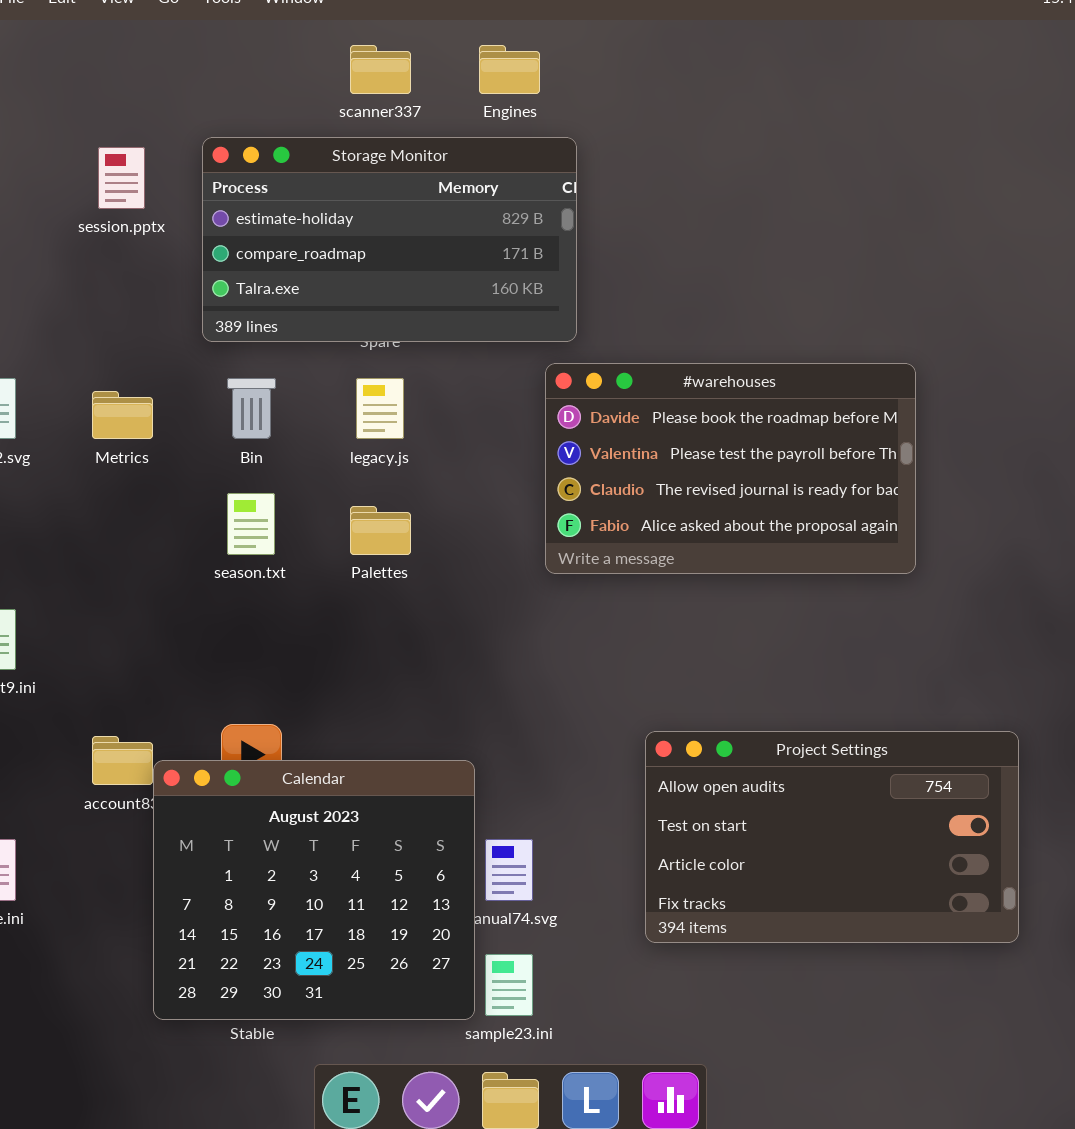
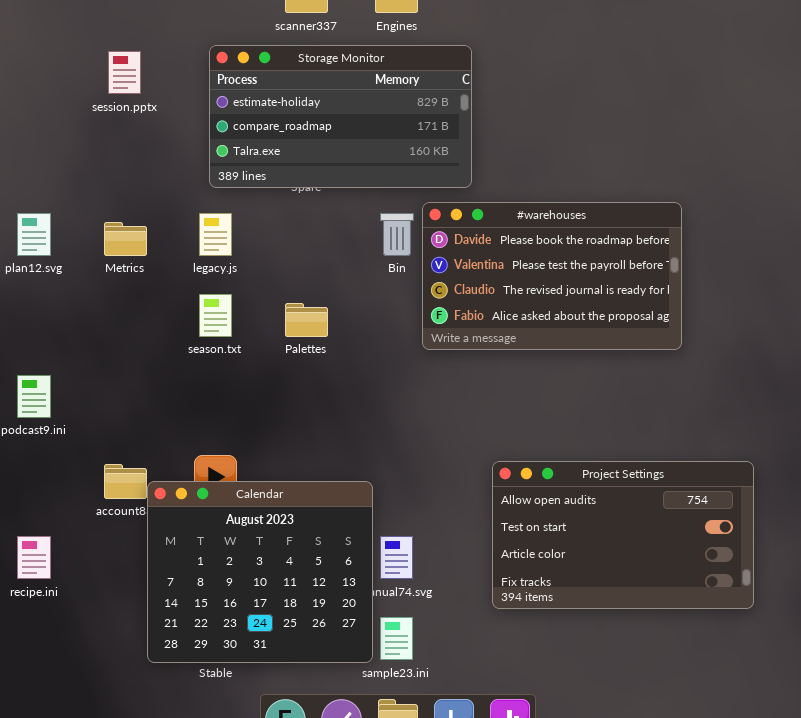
Storage Monitor: [202,137,577,342] -> [209,45,472,188], moved
Bin: [227,378,276,439] -> [380,213,414,256], moved
legacy.js: [356,378,404,439] -> [199,213,232,256], moved

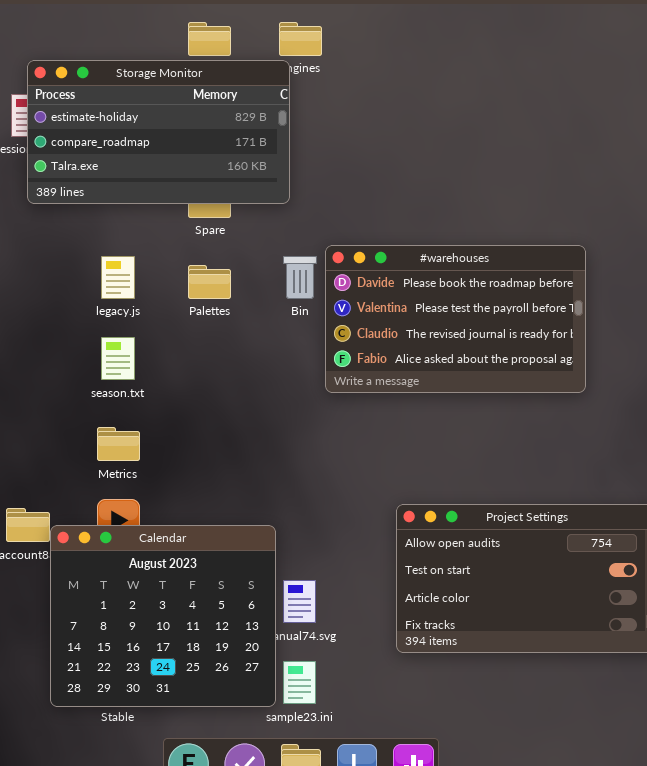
Storage Monitor: [209,45,472,188] -> [27,60,290,204], moved
Metrics: [104,222,147,256] -> [97,427,140,461], moved
Palettes: [285,303,328,337] -> [188,265,231,299], moved

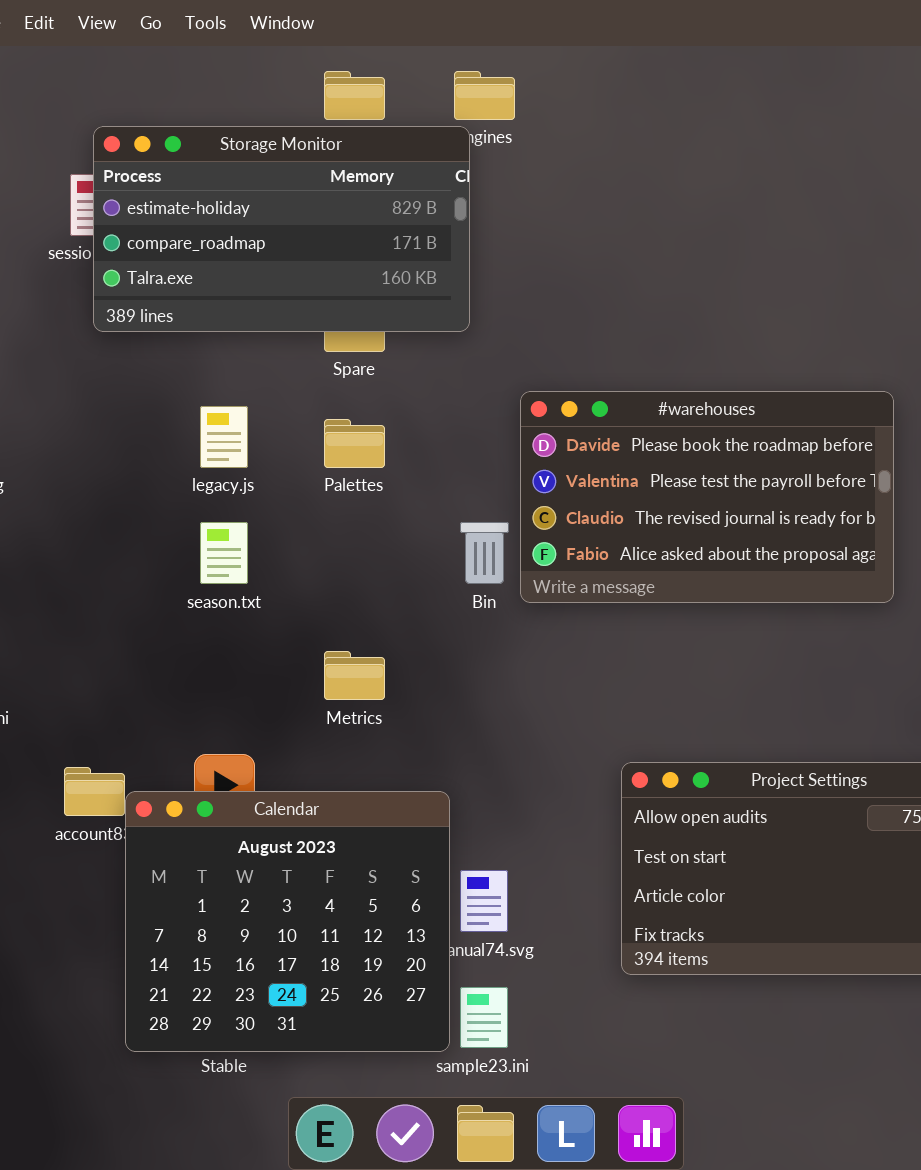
Bin: [283,256,317,299] -> [460,522,509,584], moved
Metrics: [97,427,140,461] -> [324,651,385,700], moved

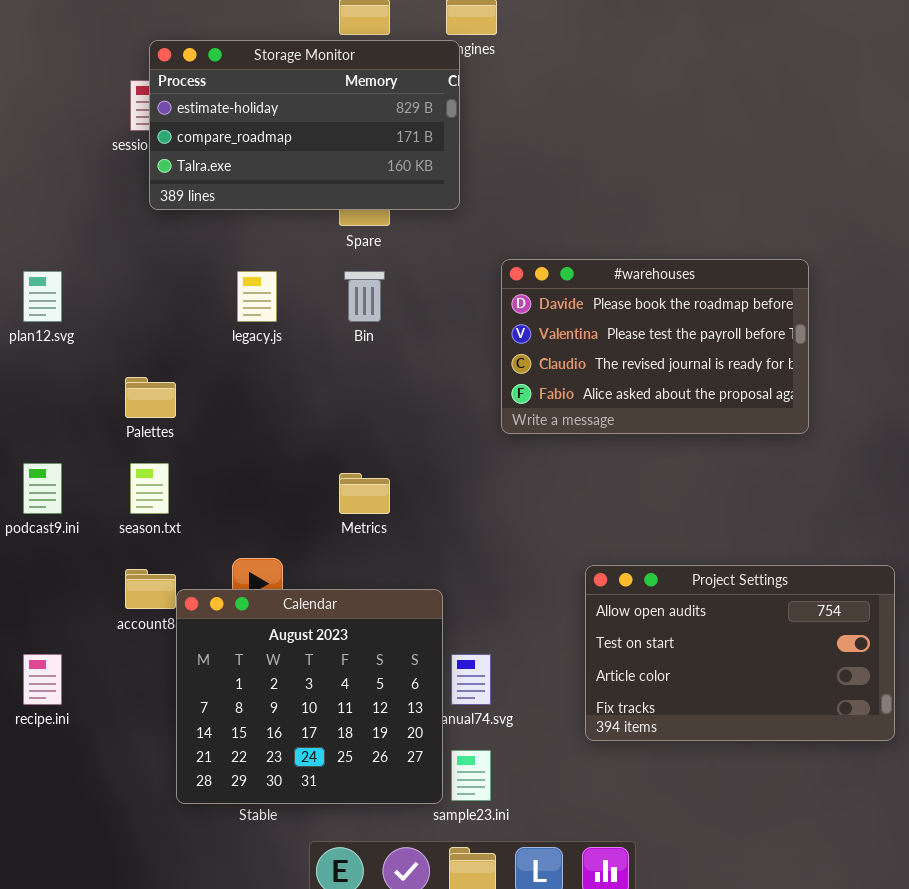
Palettes: [324,419,385,468] -> [125,377,176,418], moved
season.txt: [200,522,248,584] -> [130,463,169,514], moved
Bin: [460,522,509,584] -> [344,271,385,322], moved

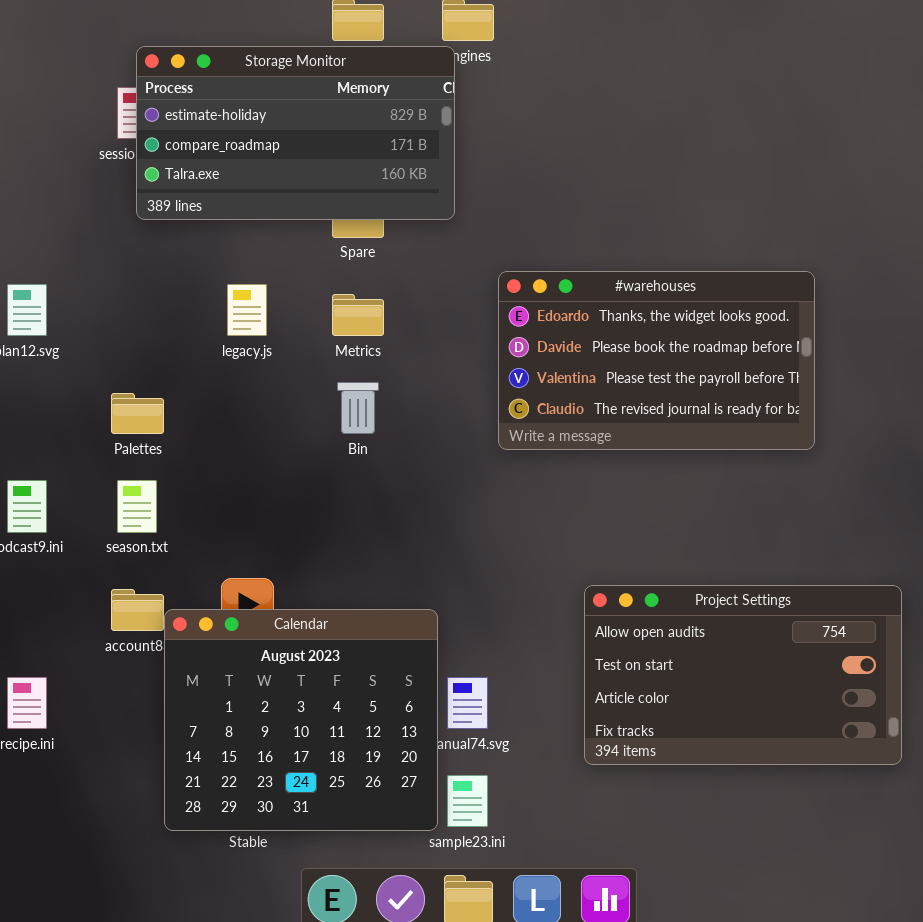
#warehouses: [501,259,809,434] -> [498,271,815,450], scrolled up 1 row
Bin: [344,271,385,322] -> [337,382,379,434], moved
Metrics: [339,473,390,514] -> [332,294,384,336], moved

